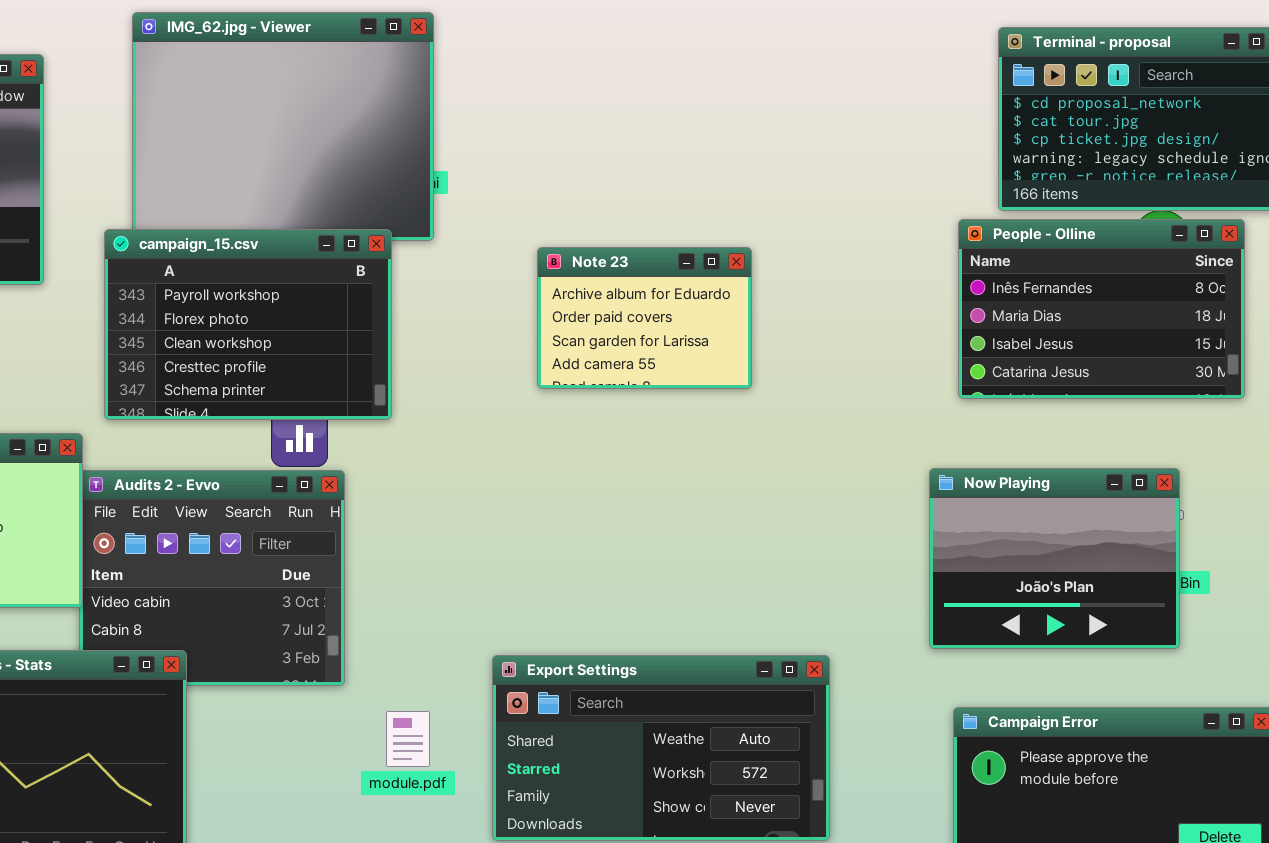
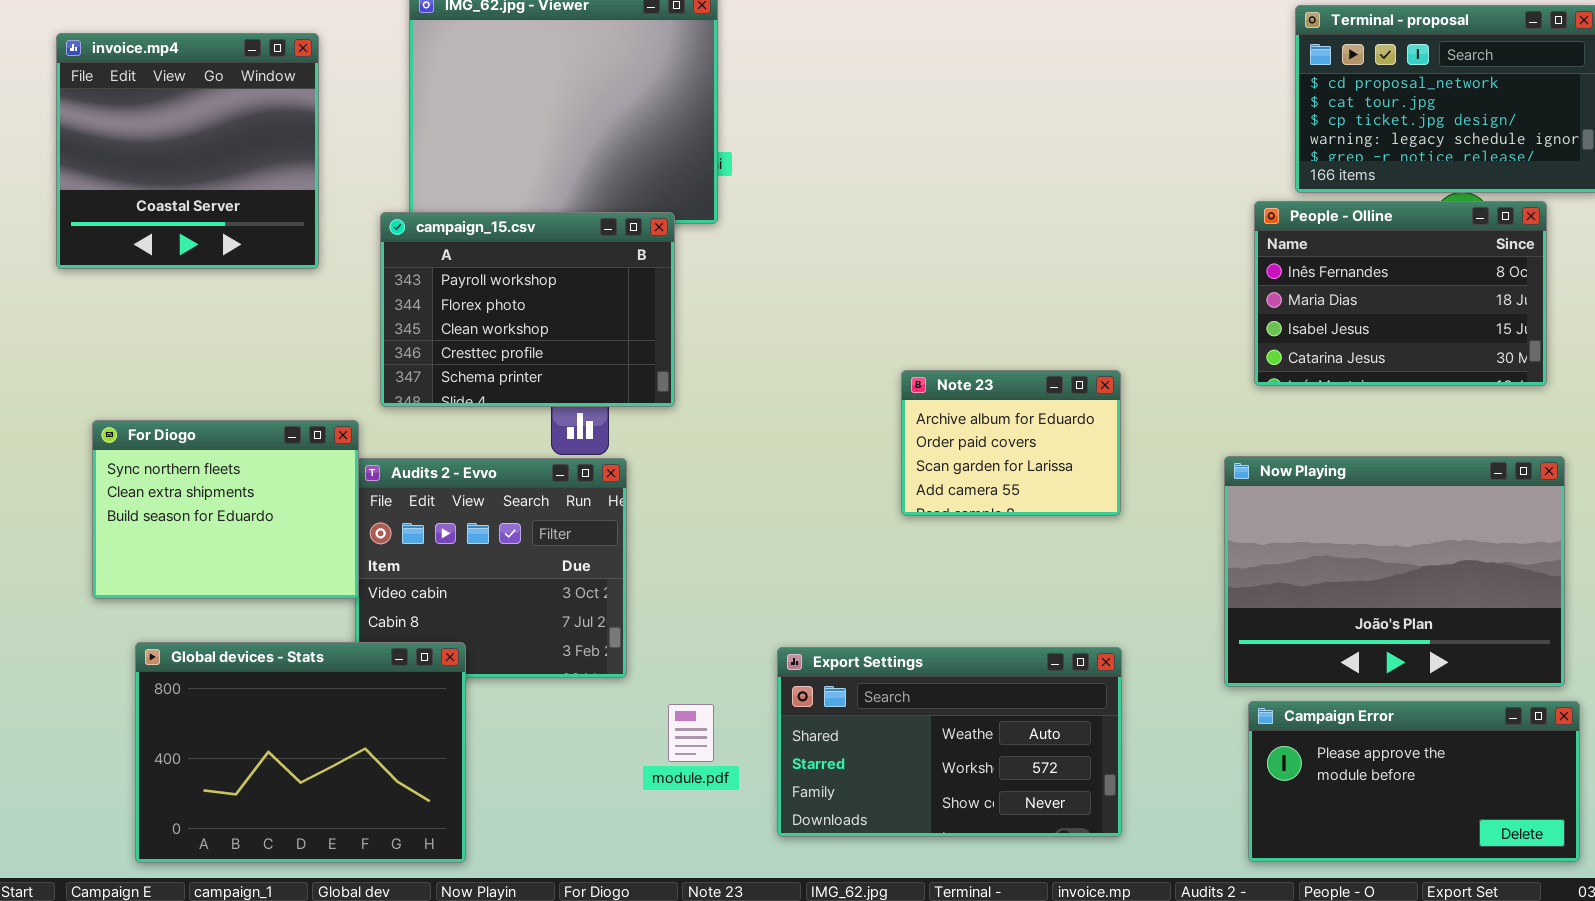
Note 23: [537,247,752,389] -> [901,370,1121,516], moved
Now Playing: [929,468,1180,649] -> [1224,456,1565,687], resized

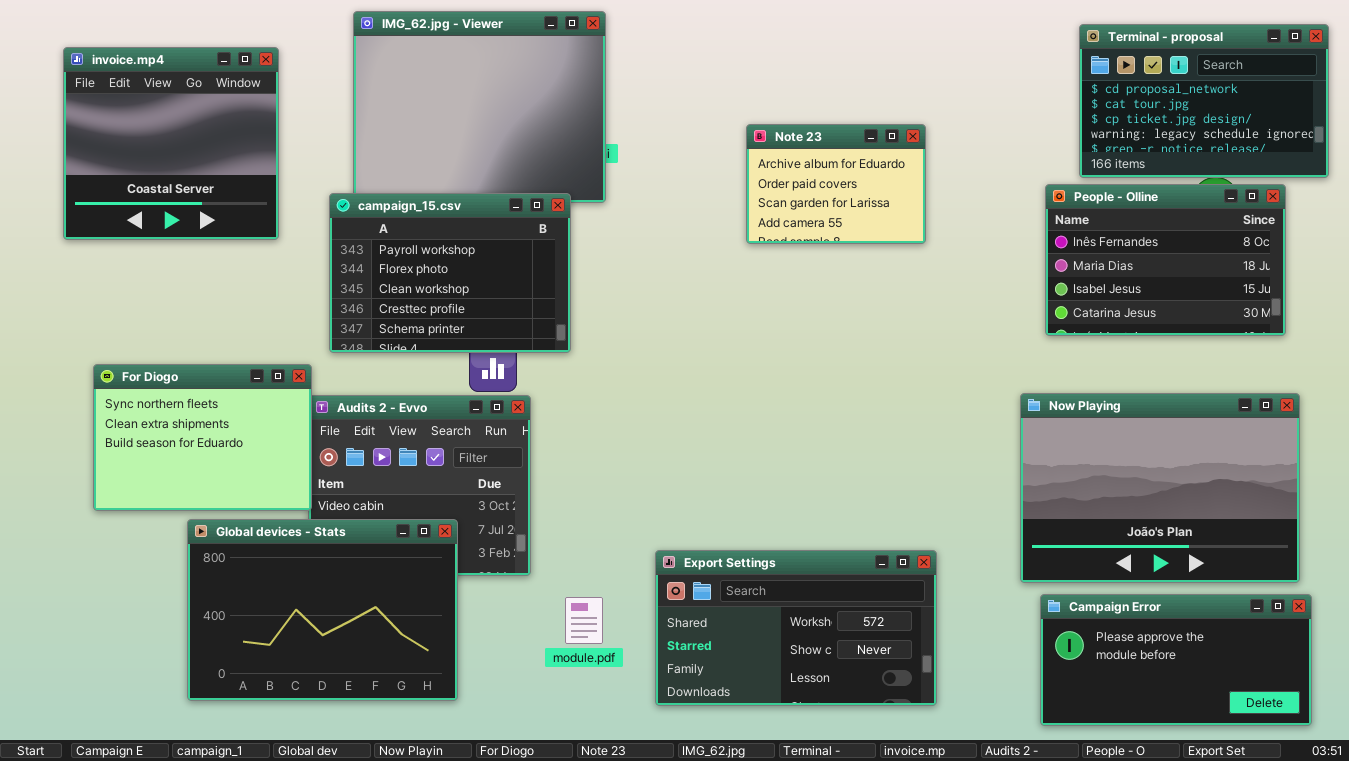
Note 23: [901,370,1121,516] -> [746,124,926,244], moved
Global devices - Stats: [135,642,466,863] -> [187,519,458,701], moved
Export Settings: [777,647,1122,837] -> [655,550,937,706], scrolled down 1 row

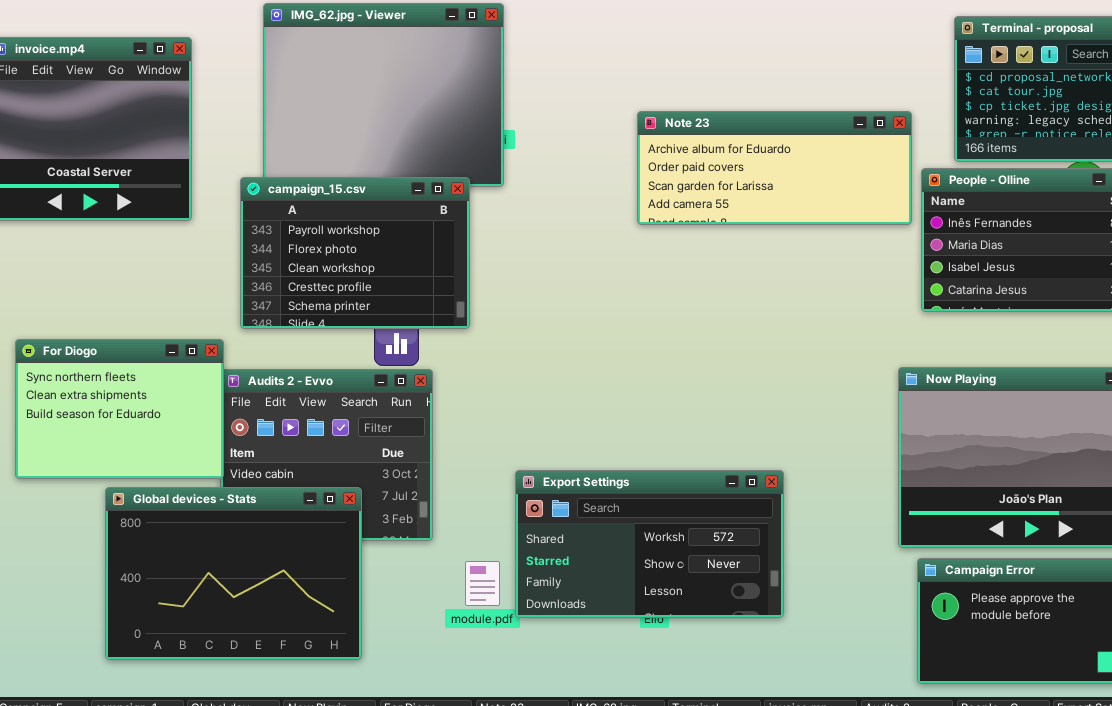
Note 23: [746,124,926,244] -> [637,111,912,225], resized
Export Settings: [655,550,937,706] -> [515,470,784,618], moved

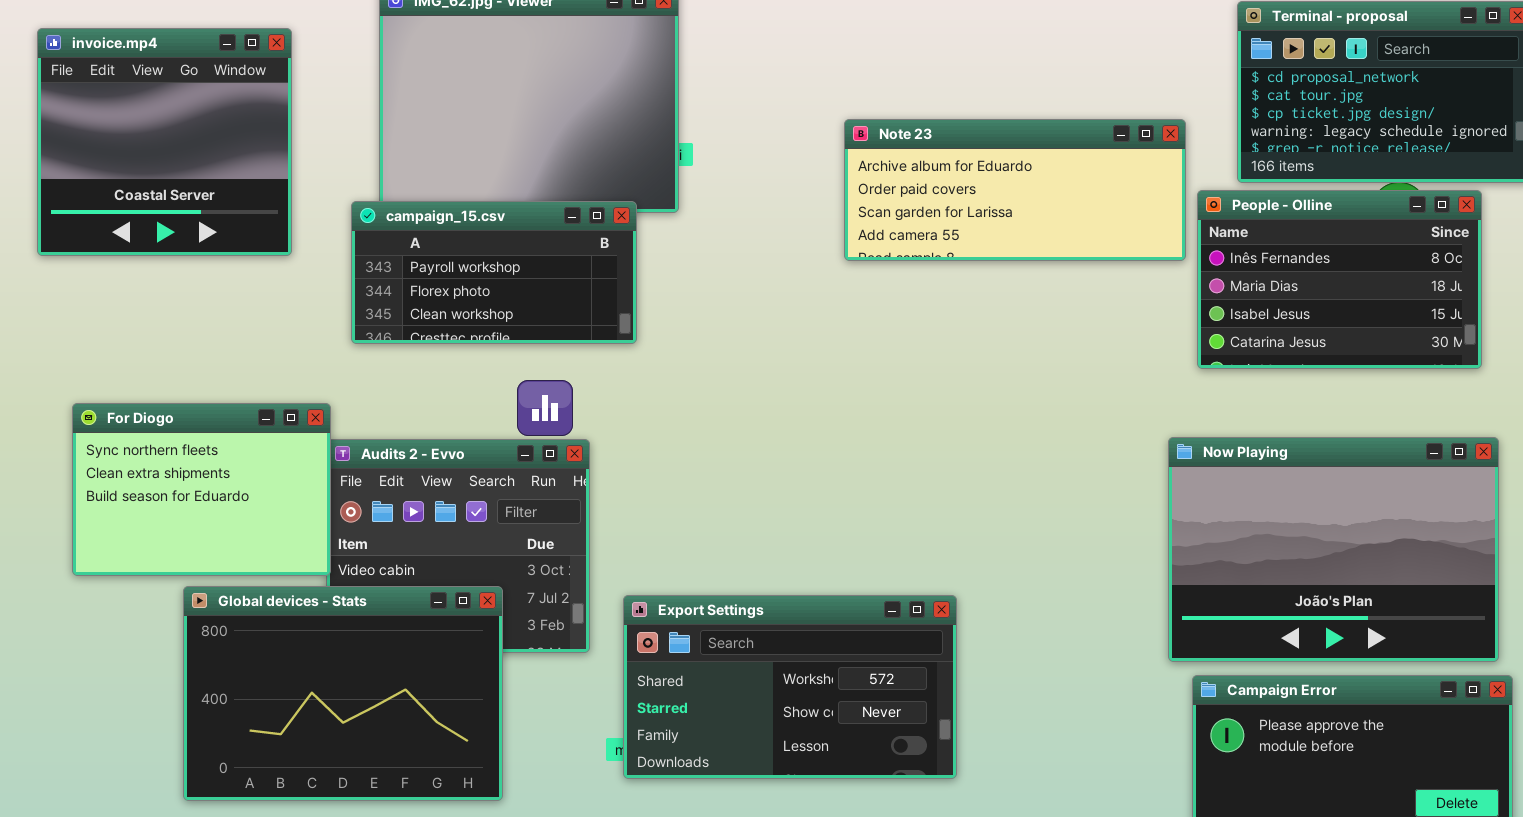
campaign_15.csv: [240,177,470,329] -> [351,201,637,344], resized
Export Settings: [515,470,784,618] -> [623,595,957,779], moved

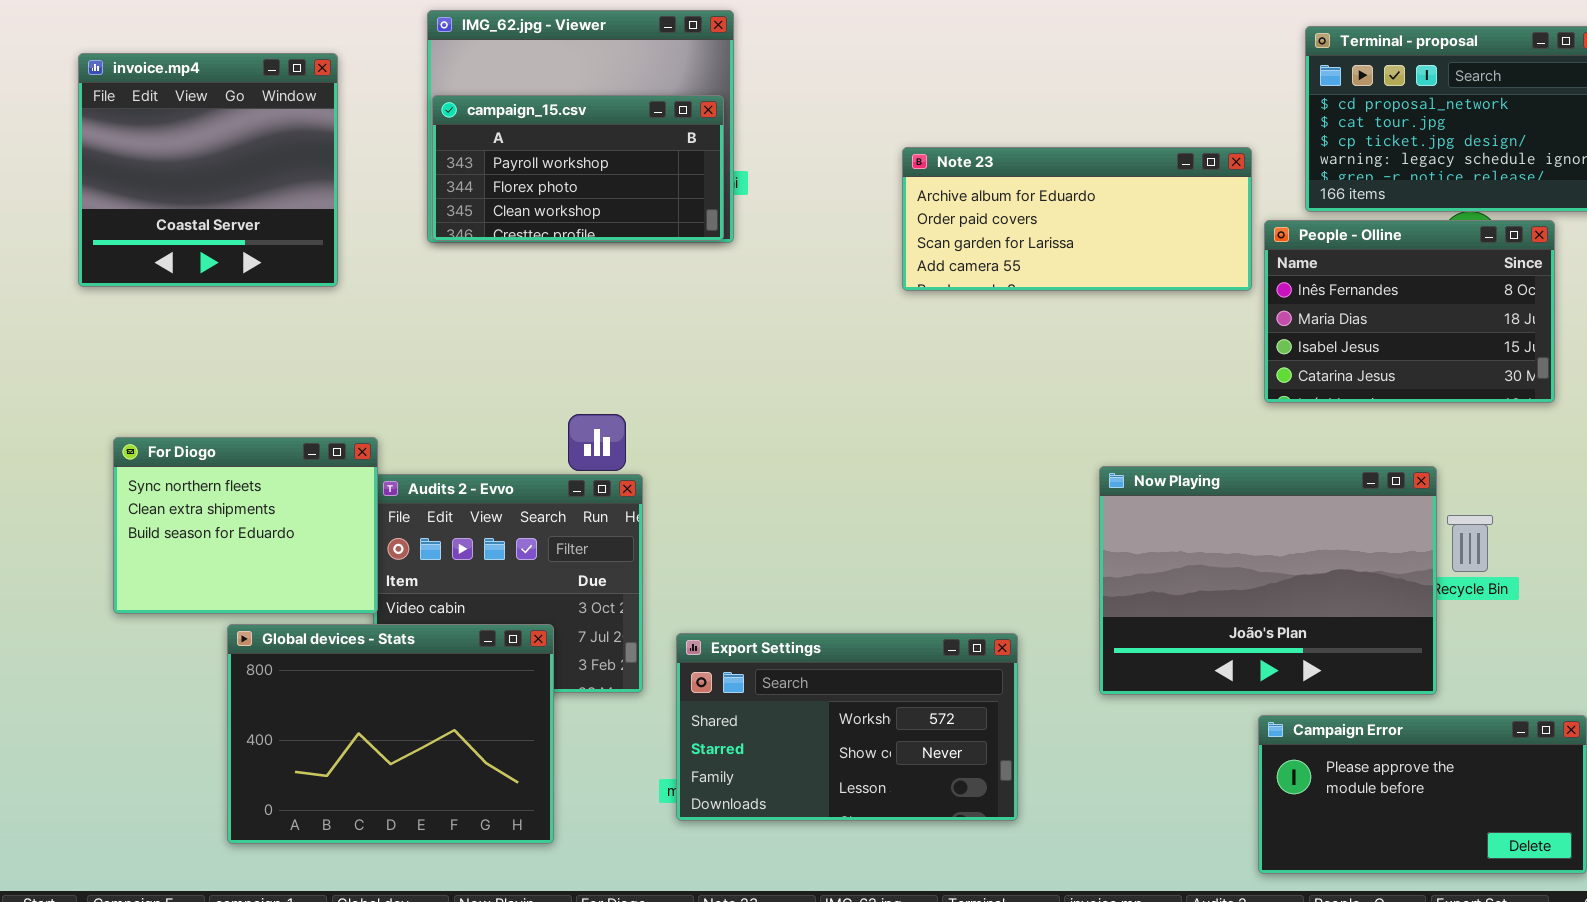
campaign_15.csv: [351,201,637,344] -> [432,95,724,241], moved
Now Playing: [1168,437,1499,662] -> [1099,466,1437,695], moved

